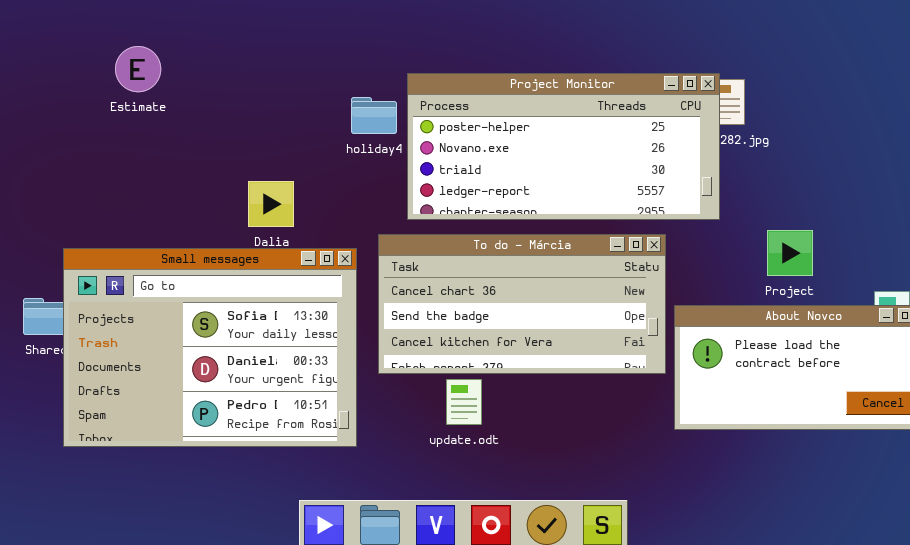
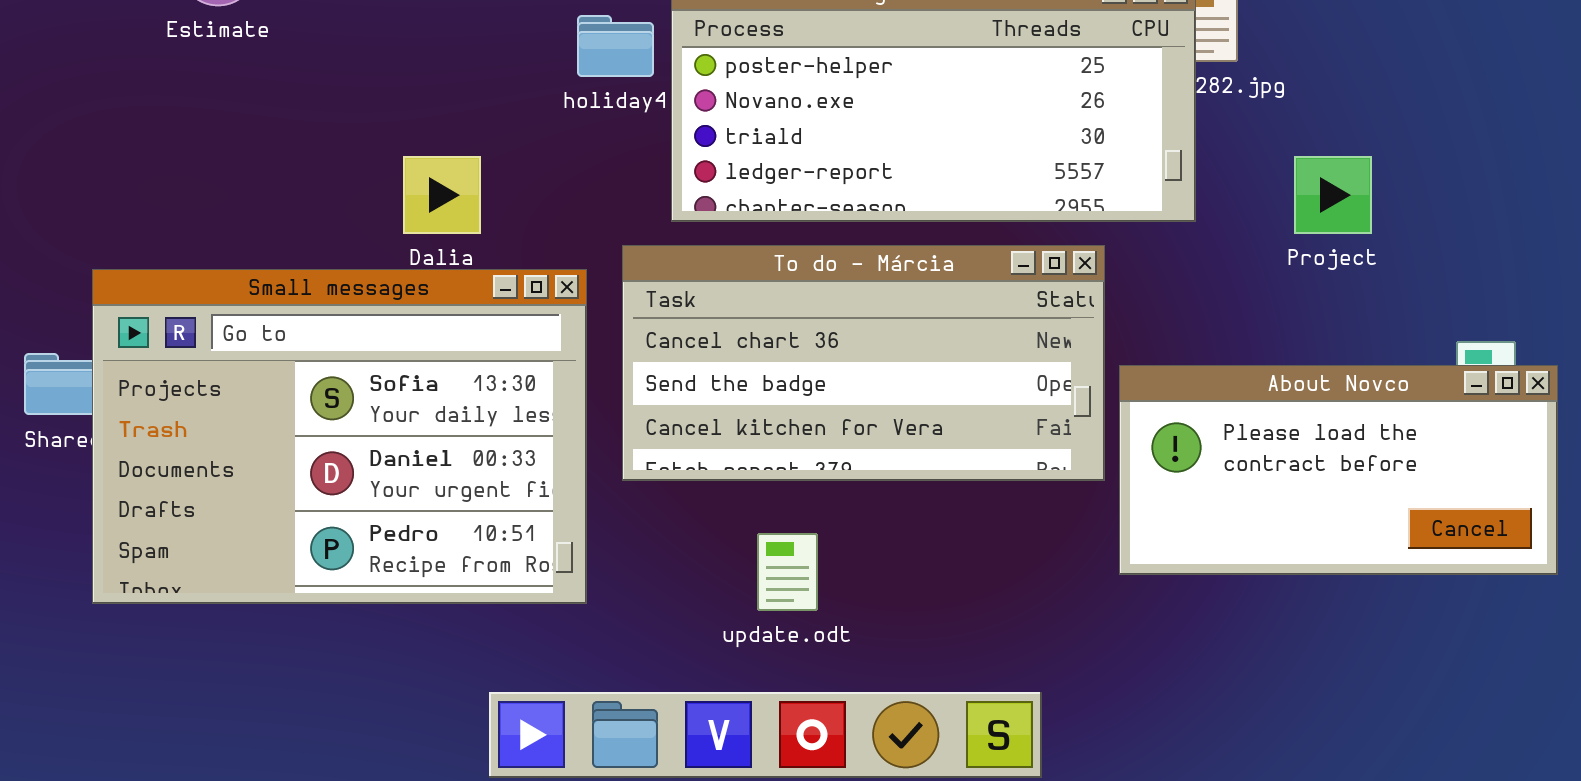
Project: [767,230,813,276] -> [1294,156,1372,234], moved
update.odt: [446,379,482,425] -> [757,533,818,611], moved

